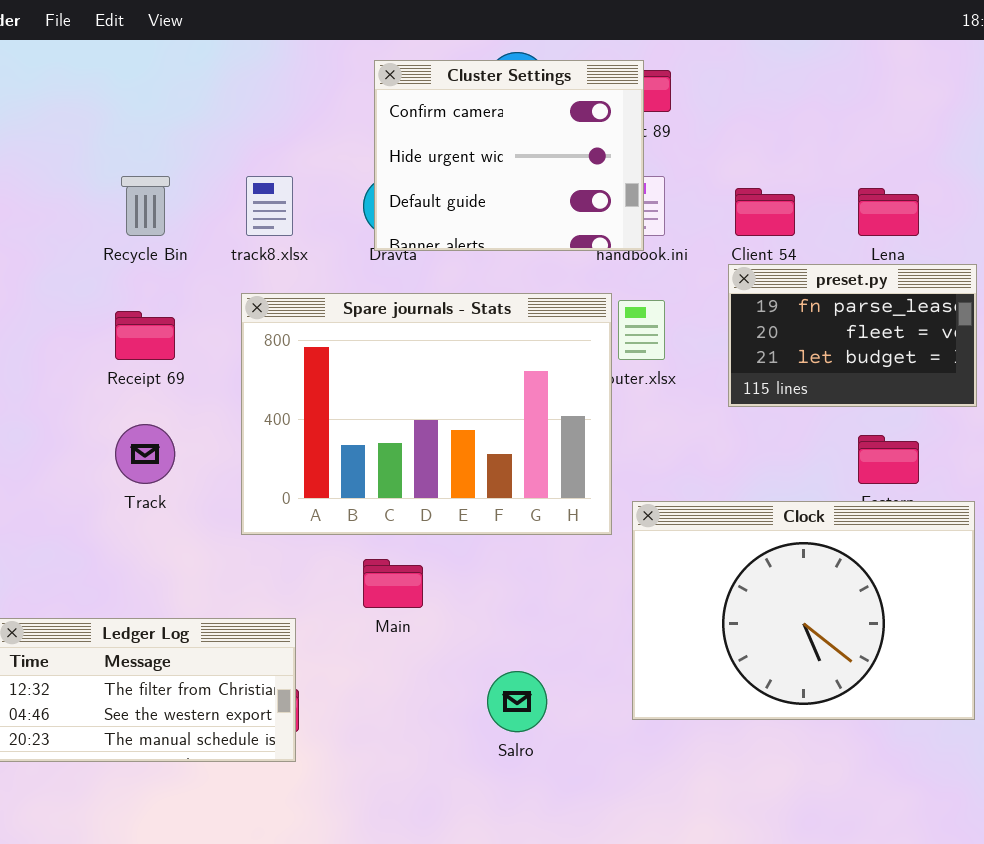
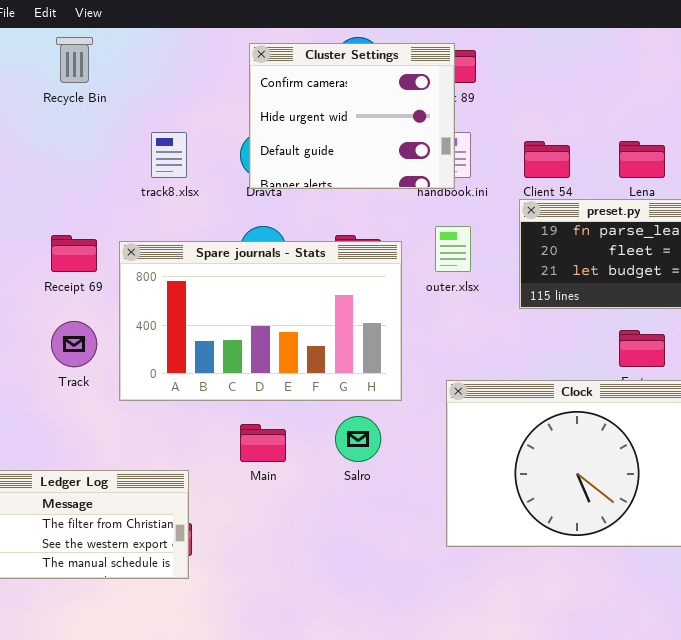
Recycle Bin: [121,176,170,236] -> [56,37,93,83], moved
Spare journals - Stats: [241,293,612,535] -> [119,241,402,401], moved, resized
Salro: [487,671,547,732] -> [335,416,381,462], moved

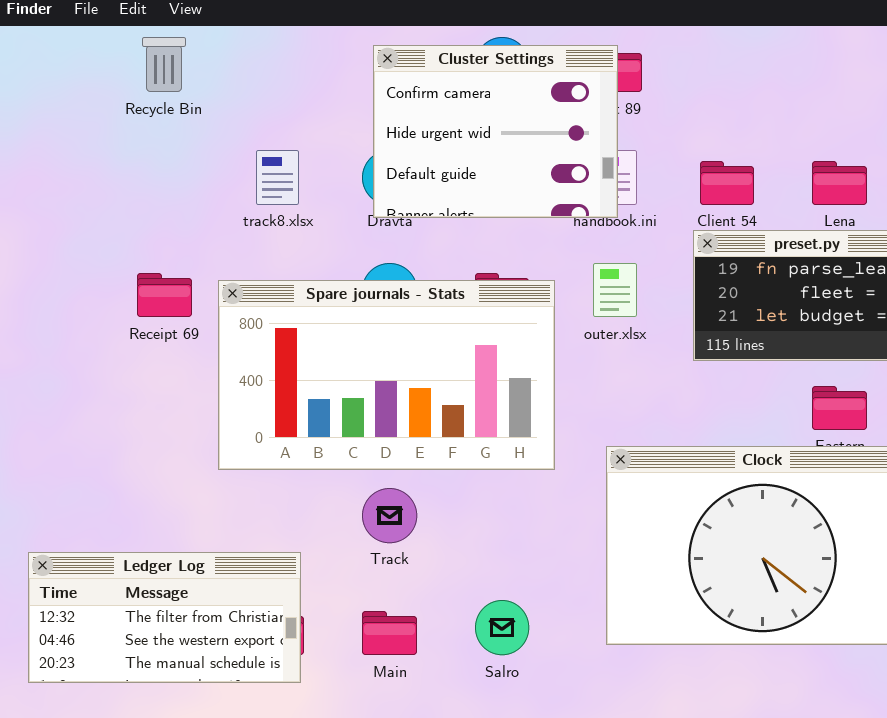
Track: [51,321,97,367] -> [362,488,417,543], moved
Salro: [335,416,381,462] -> [475,600,529,655], moved
Main: [240,424,286,462] -> [362,611,417,655], moved

